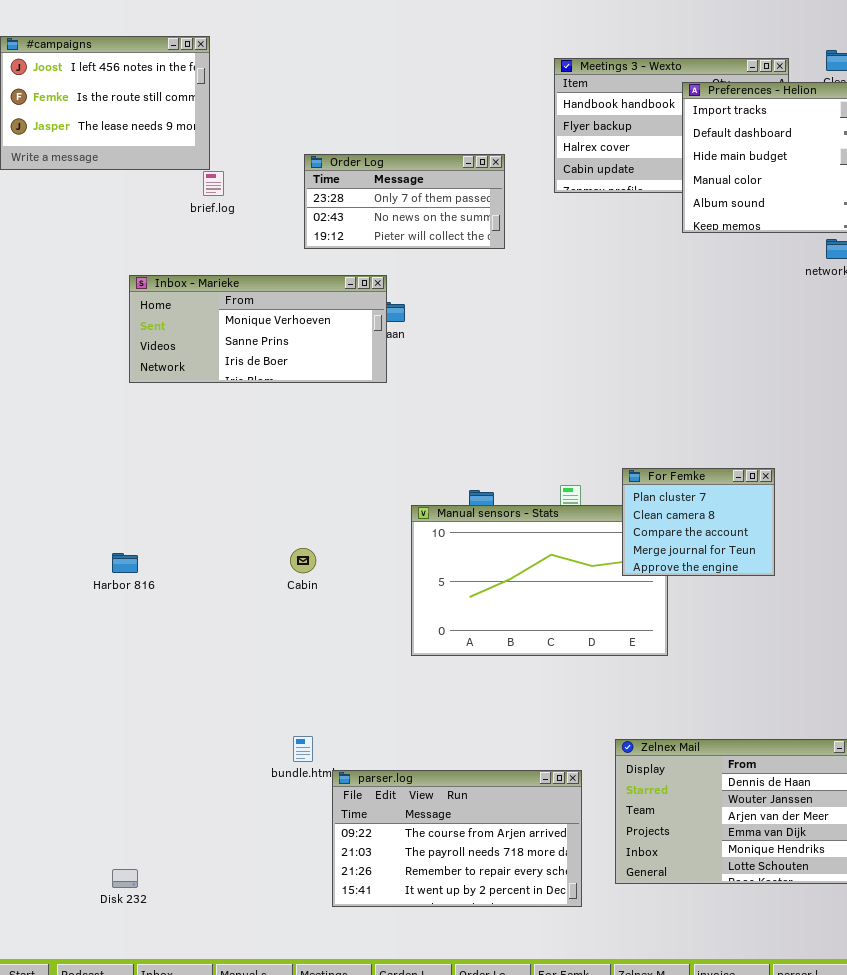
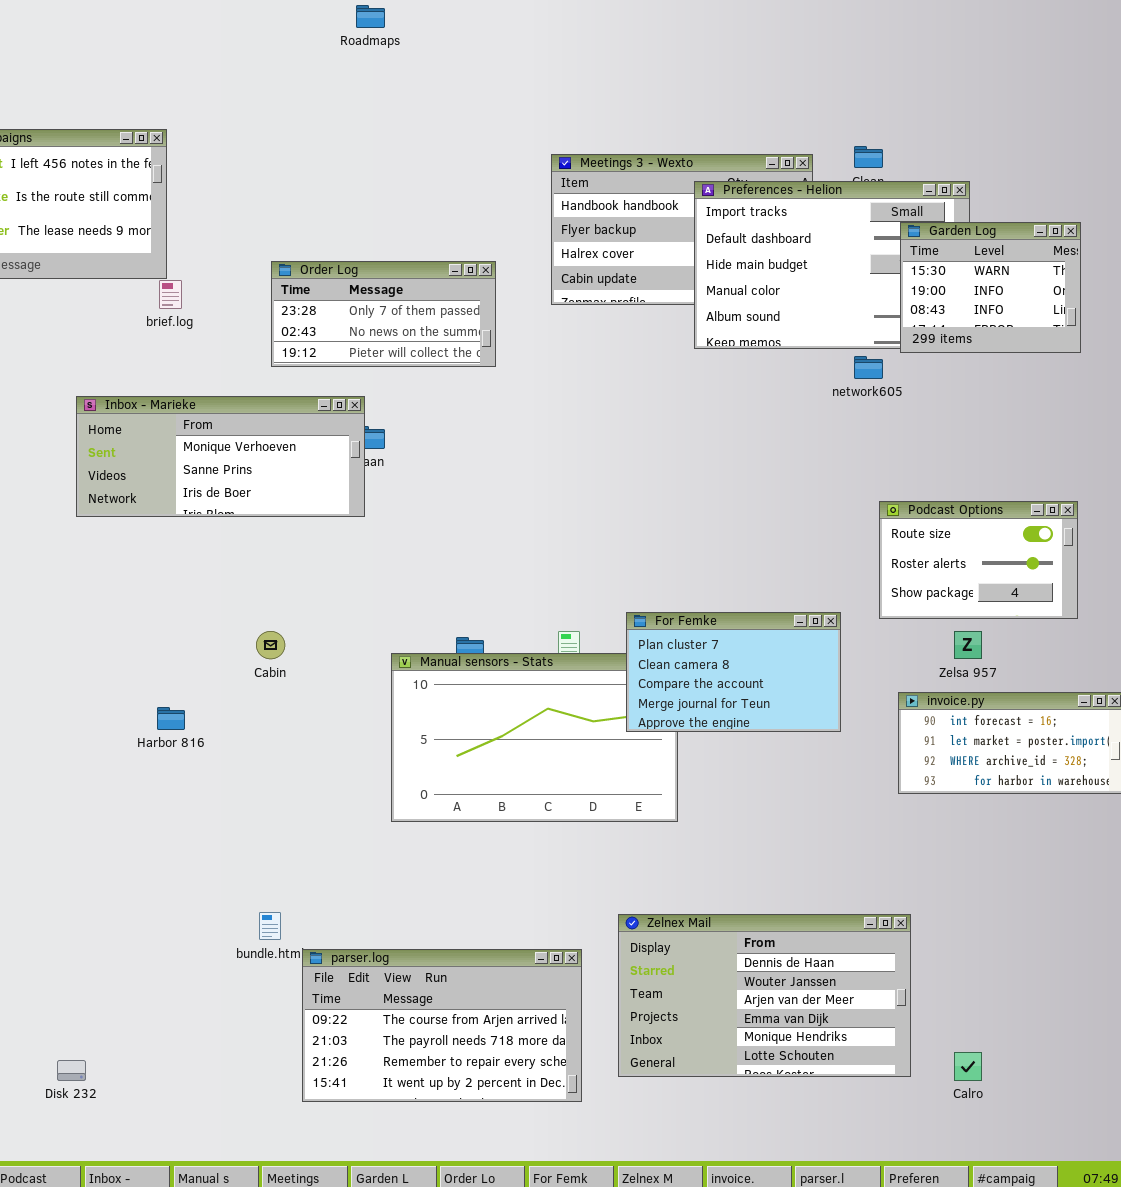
For Femke: [622,468,775,576] -> [626,612,841,732], resized
Cabin: [290,548,316,573] -> [256,631,285,659], moved
Harbor 816: [112,553,138,573] -> [157,707,185,730], moved

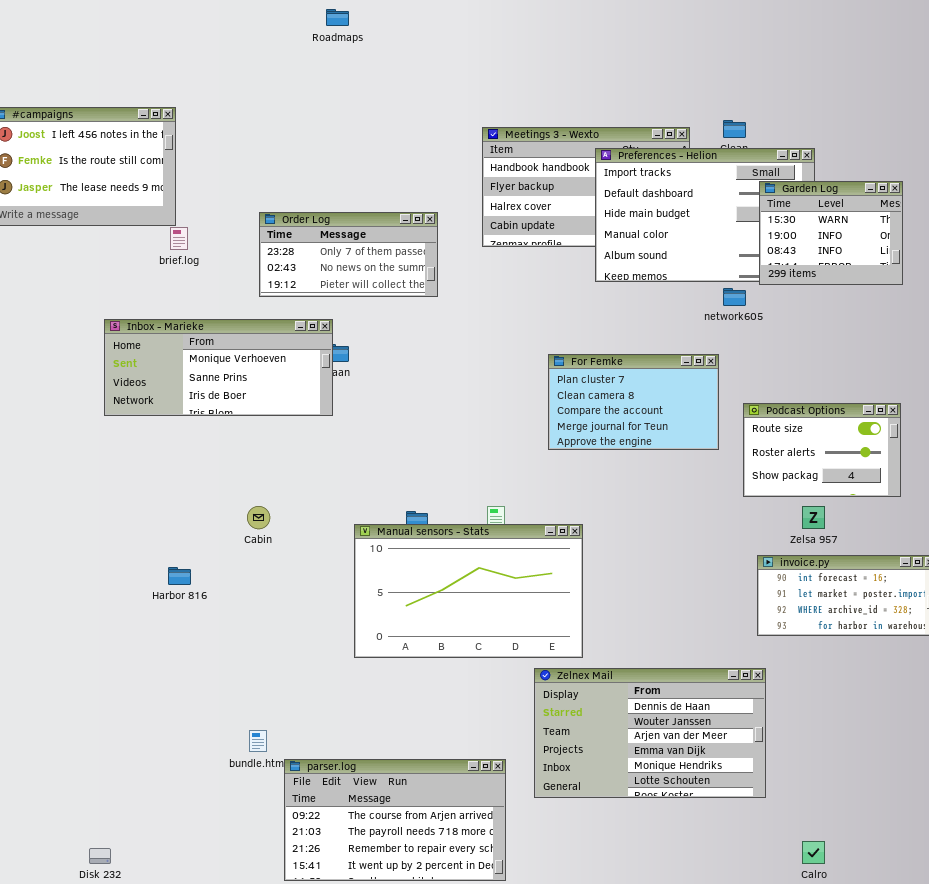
For Femke: [626,612,841,732] -> [548,354,719,450], moved
Zelnex Mail: [618,914,911,1077] -> [534,668,766,798], moved

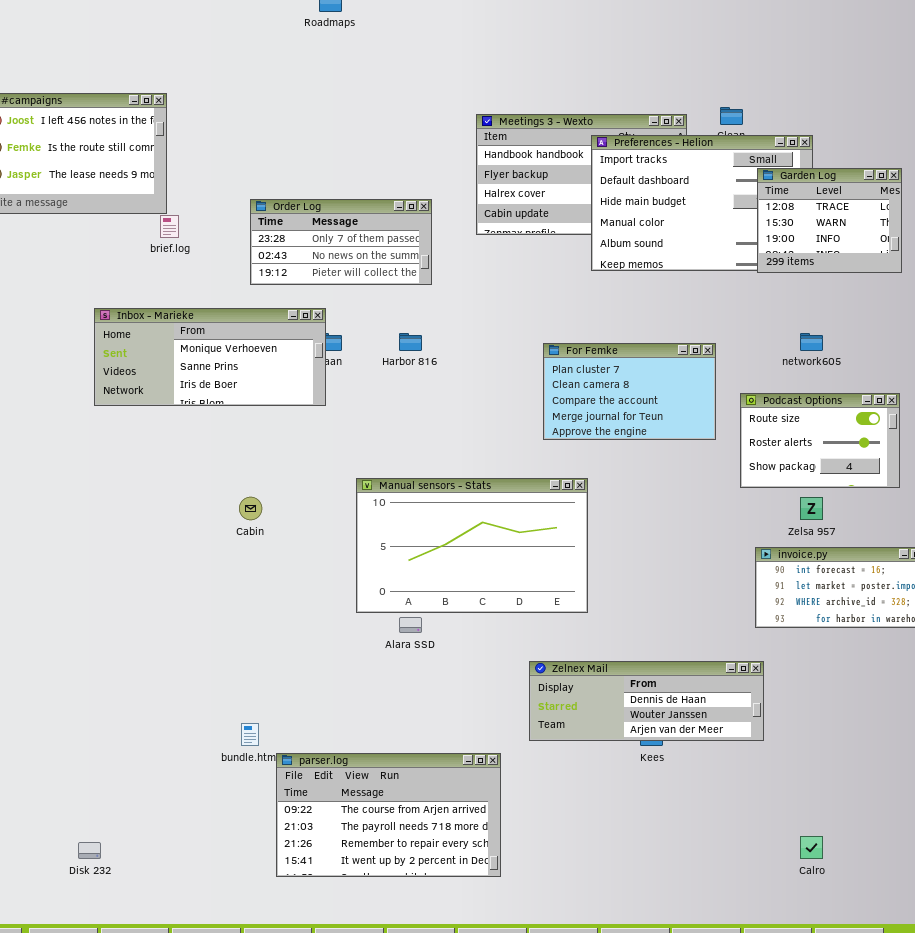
Garden Log: [759,181,903,285] -> [757,168,902,273], scrolled up 1 row
network605: [723,288,746,306] -> [800,333,823,351], moved
Manual sensors - Stats: [354,524,583,658] -> [356,478,588,613], moved
Harbor 816: [168,567,191,585] -> [399,333,422,351], moved
Zelnex Mail: [534,668,766,798] -> [529,661,764,741], resized

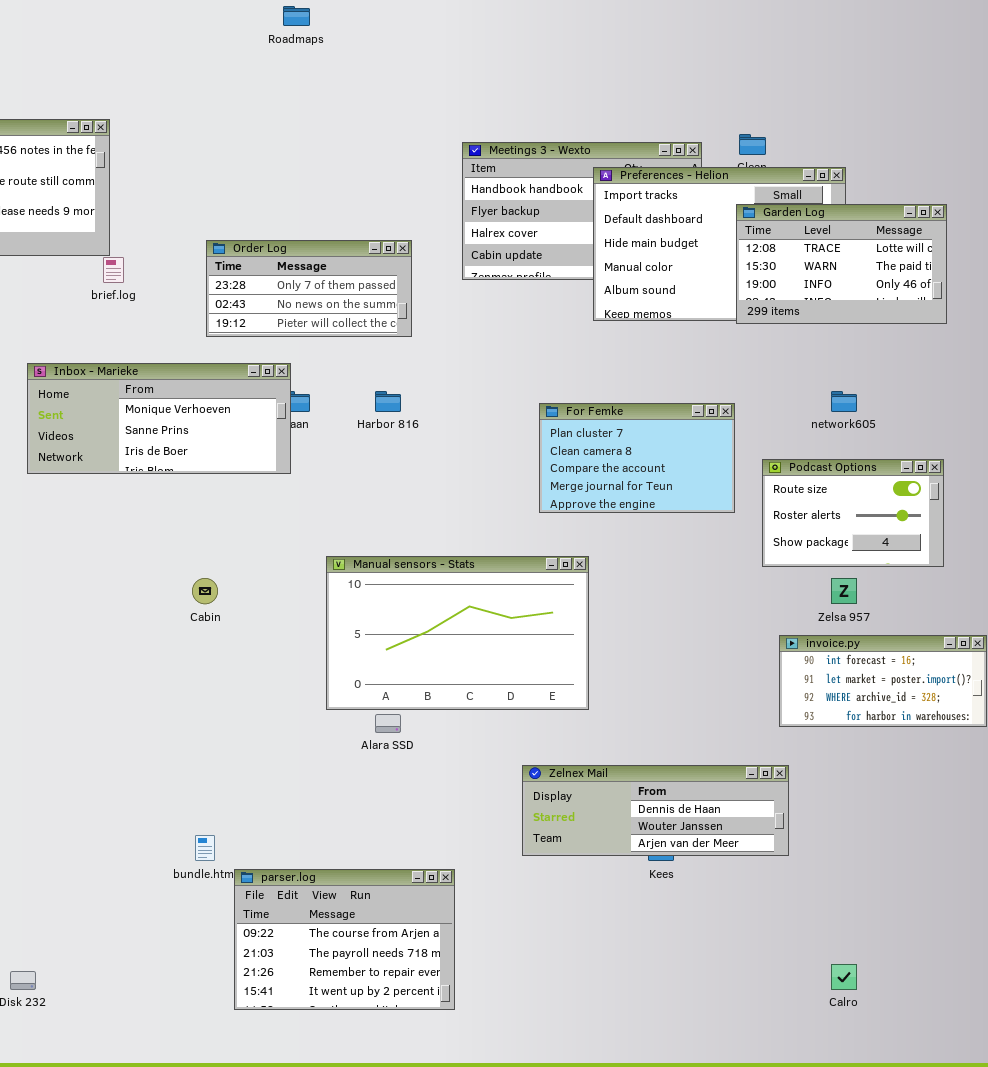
Garden Log: [757,168,902,273] -> [736,204,947,324], resized
parser.log: [276,753,501,877] -> [234,869,455,1010], resized

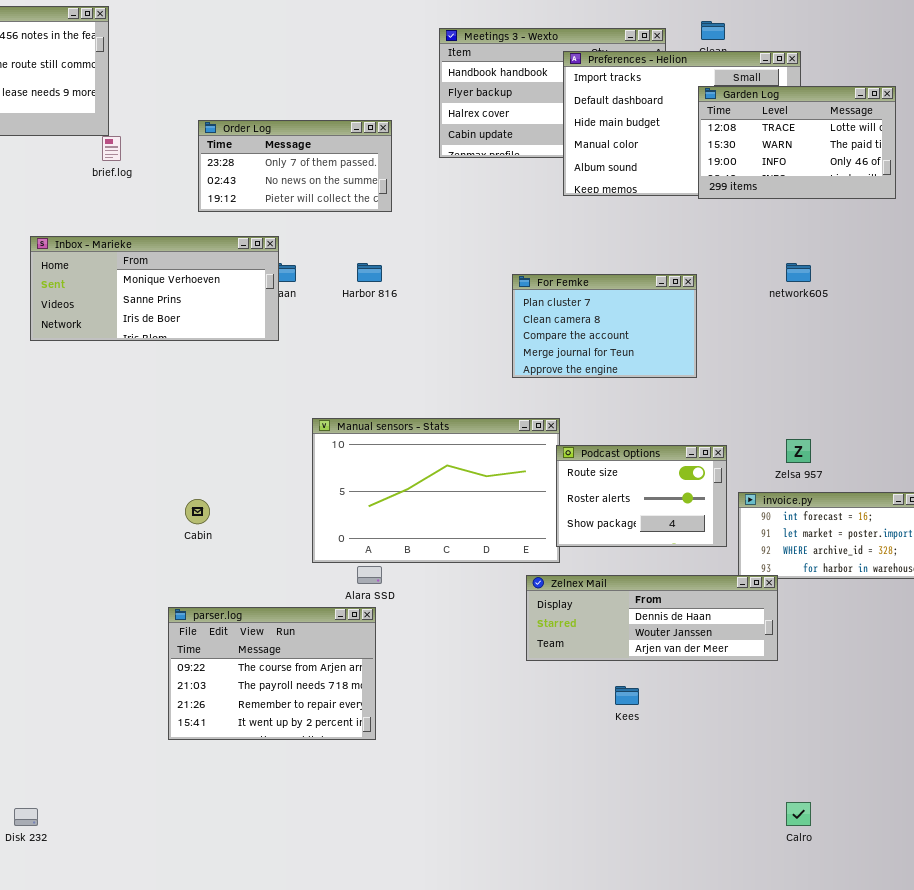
Podcast Options: [762,459,944,567] -> [556,445,727,547], moved
Cabin: [192,578,218,604] -> [185,499,210,524], moved
Zelnex Mail: [522,765,789,856] -> [526,575,778,661], moved
parser.log: [234,869,455,1010] -> [168,607,376,740], moved

